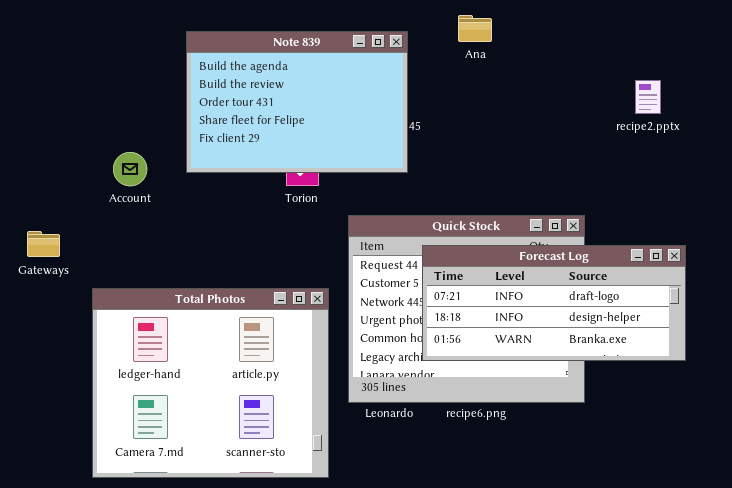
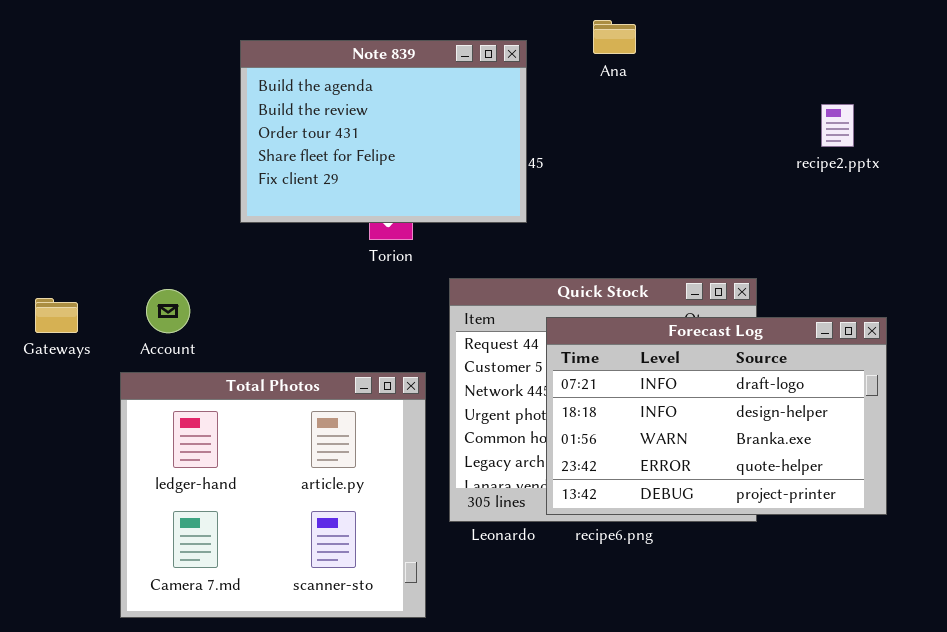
Account: [113,152,147,186] -> [146,289,190,333], moved
Forecast Log: [422,245,686,361] -> [546,317,887,515], resized

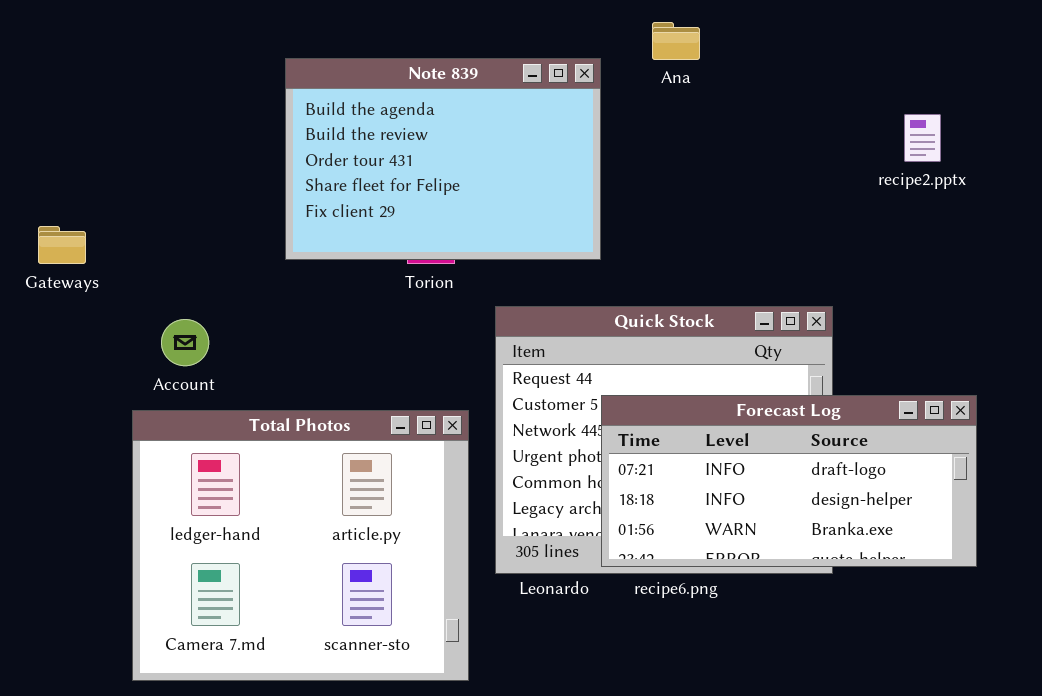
Note 839: [240,40,527,223] -> [285,58,601,260], moved
Gateways: [35,298,78,333] -> [38,226,86,264], moved
Forecast Log: [546,317,887,515] -> [601,395,977,567], resized

